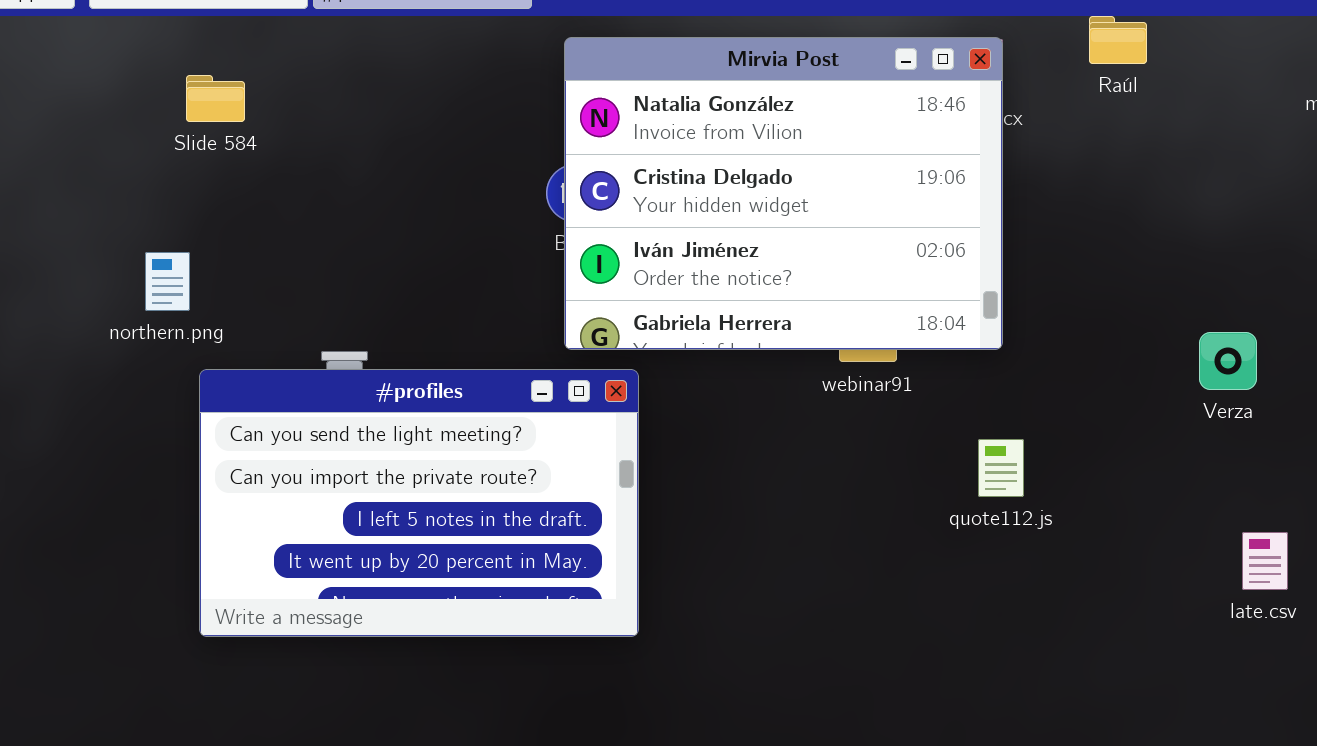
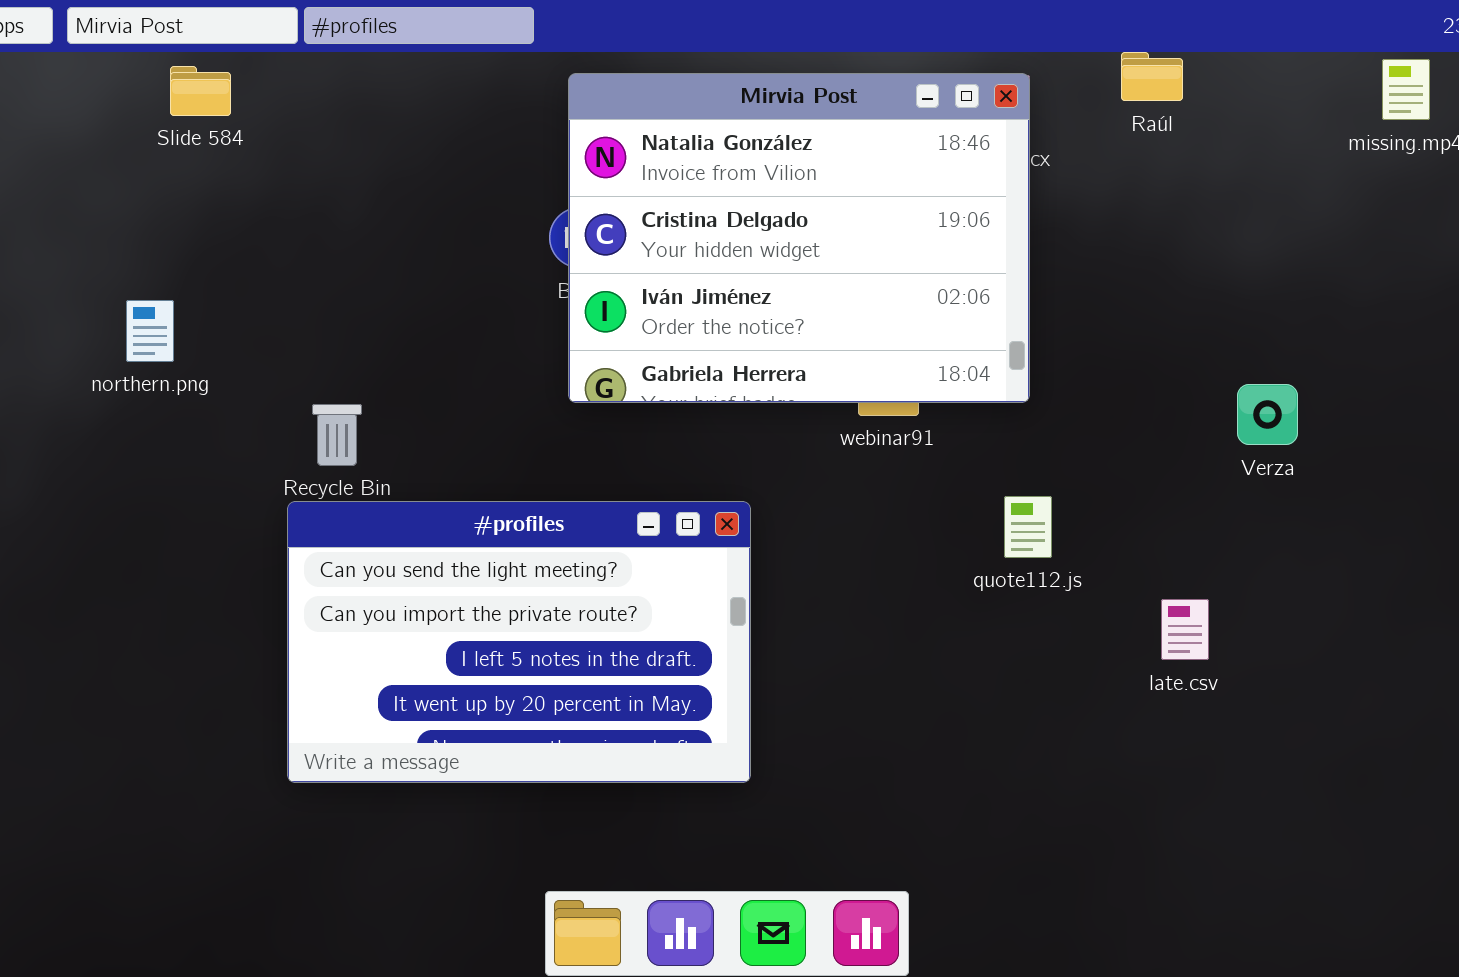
Slide 584: [186,75,245,122] -> [170,66,231,116], moved
#profiles: [199,369,639,637] -> [287,501,751,783], moved
late.csv: [1242,532,1288,590] -> [1161,599,1209,660], moved

